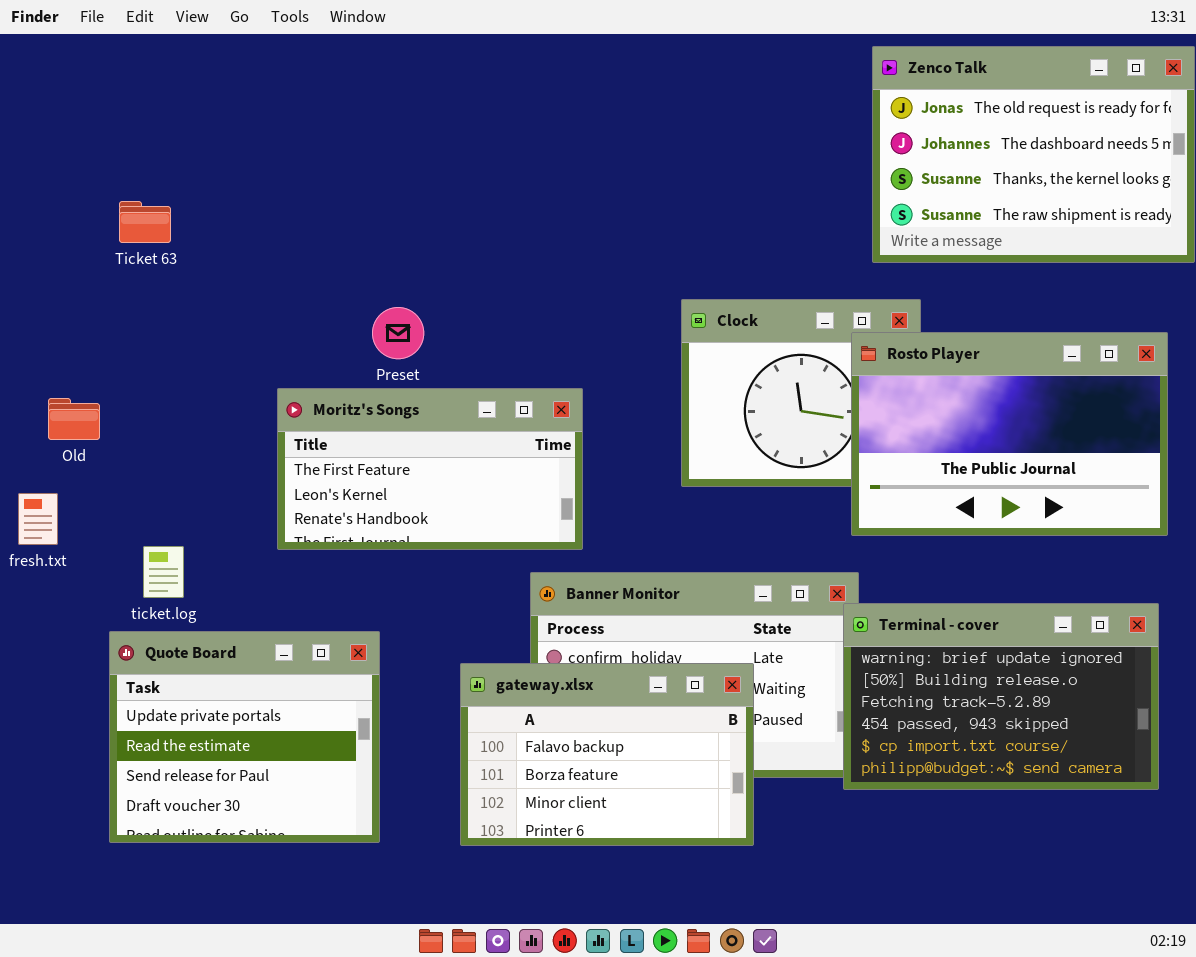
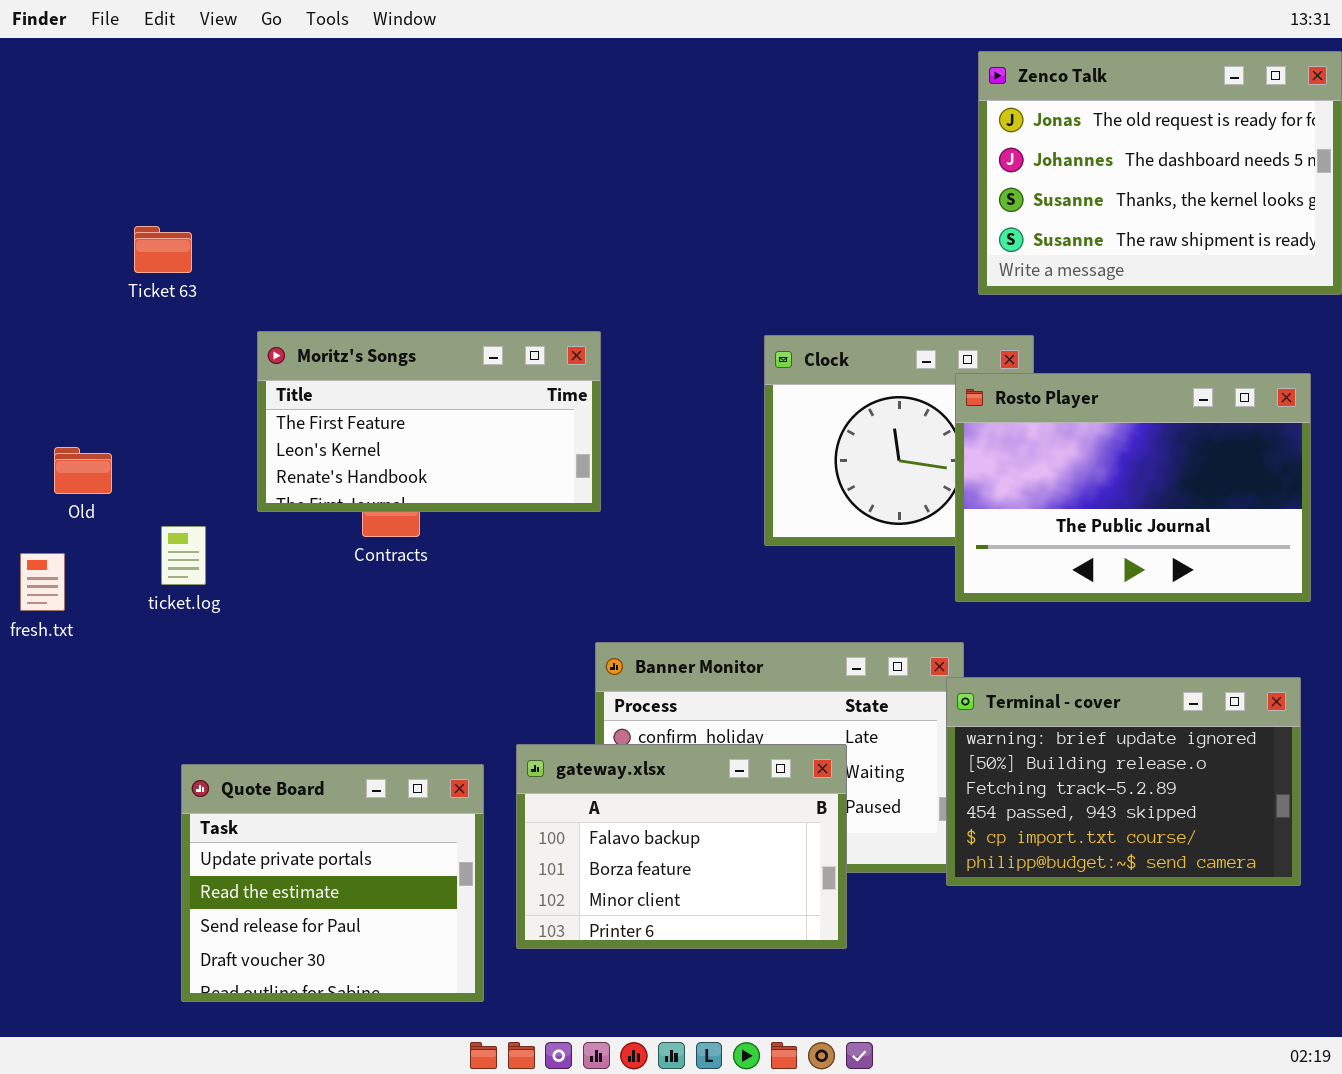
Moritz's Songs: [277,388,583,550] -> [257,331,601,512], moved
ticket.log: [143,546,184,598] -> [161,526,206,585], moved
Quote Board: [109,631,380,843] -> [181,764,484,1002], moved

